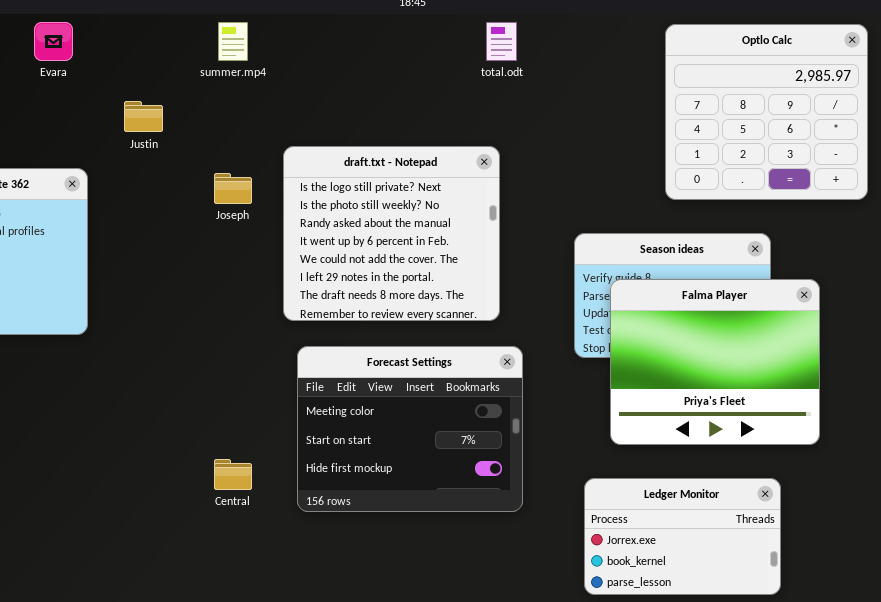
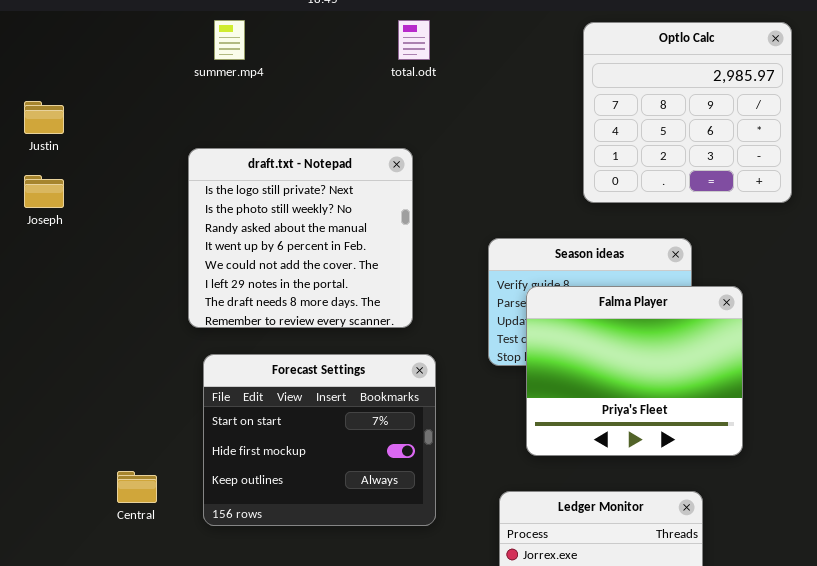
summer.mp4: [218,22,248,61] -> [214,20,245,60], moved
Joseph: [214,173,252,204] -> [24,175,64,208], moved
Forecast Settings: [297,346,523,512] -> [203,354,436,526], scrolled down 1 row

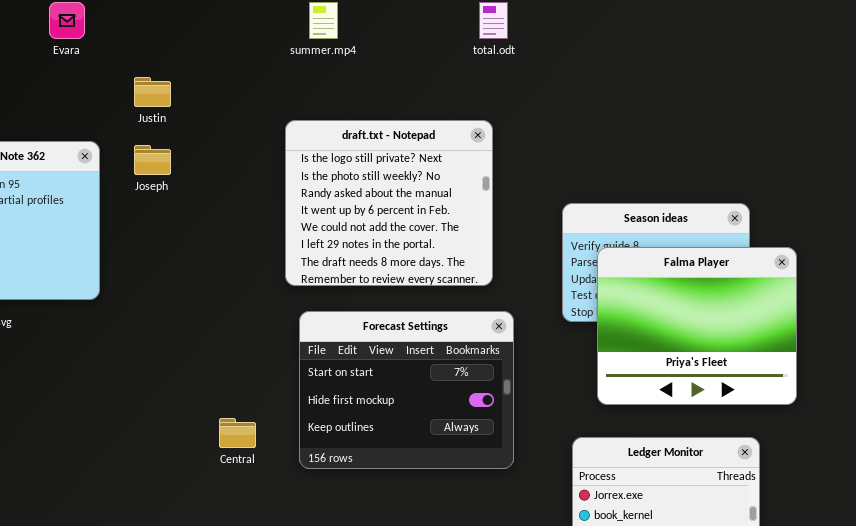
Optlo Calc: [583,22,792,203] -> none, closed

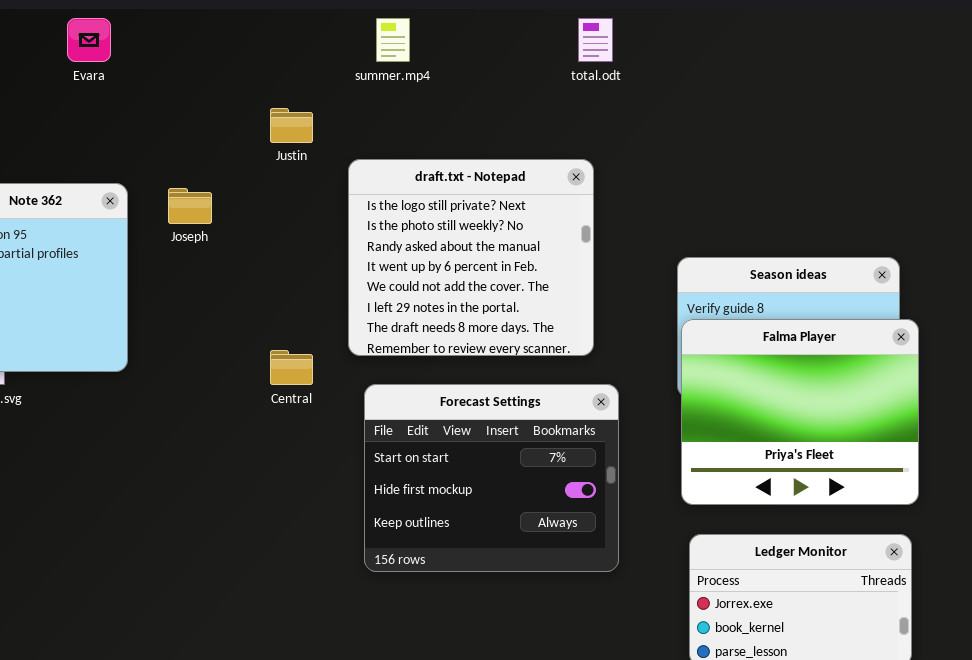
Justin: [134,77,171,107] -> [270,108,313,143], moved
Falma Player: [597,247,797,405] -> [681,319,919,505], moved
Central: [219,418,256,448] -> [270,350,313,385], moved

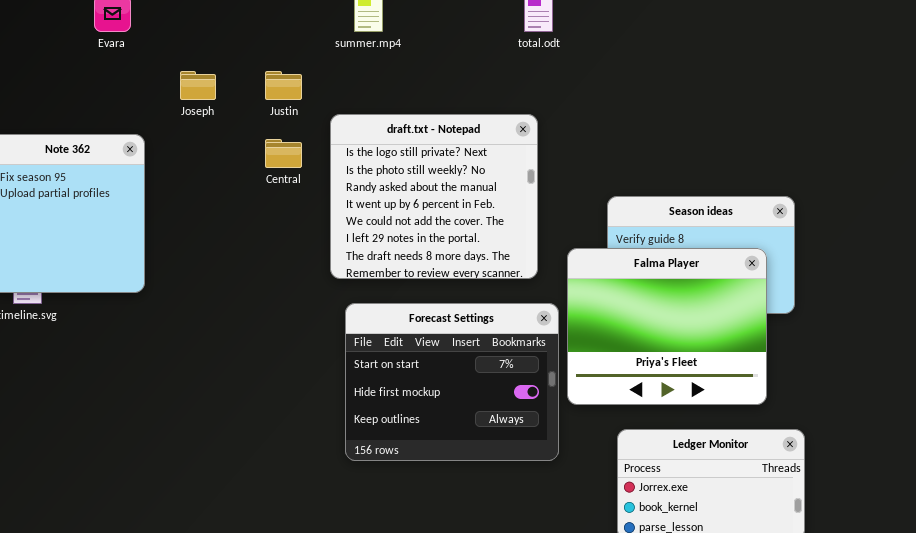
Joseph: [168,188,212,224] -> [180,71,216,100], moved
Falma Player: [681,319,919,505] -> [567,248,767,405], moved
Central: [270,350,313,385] -> [265,139,302,168], moved

